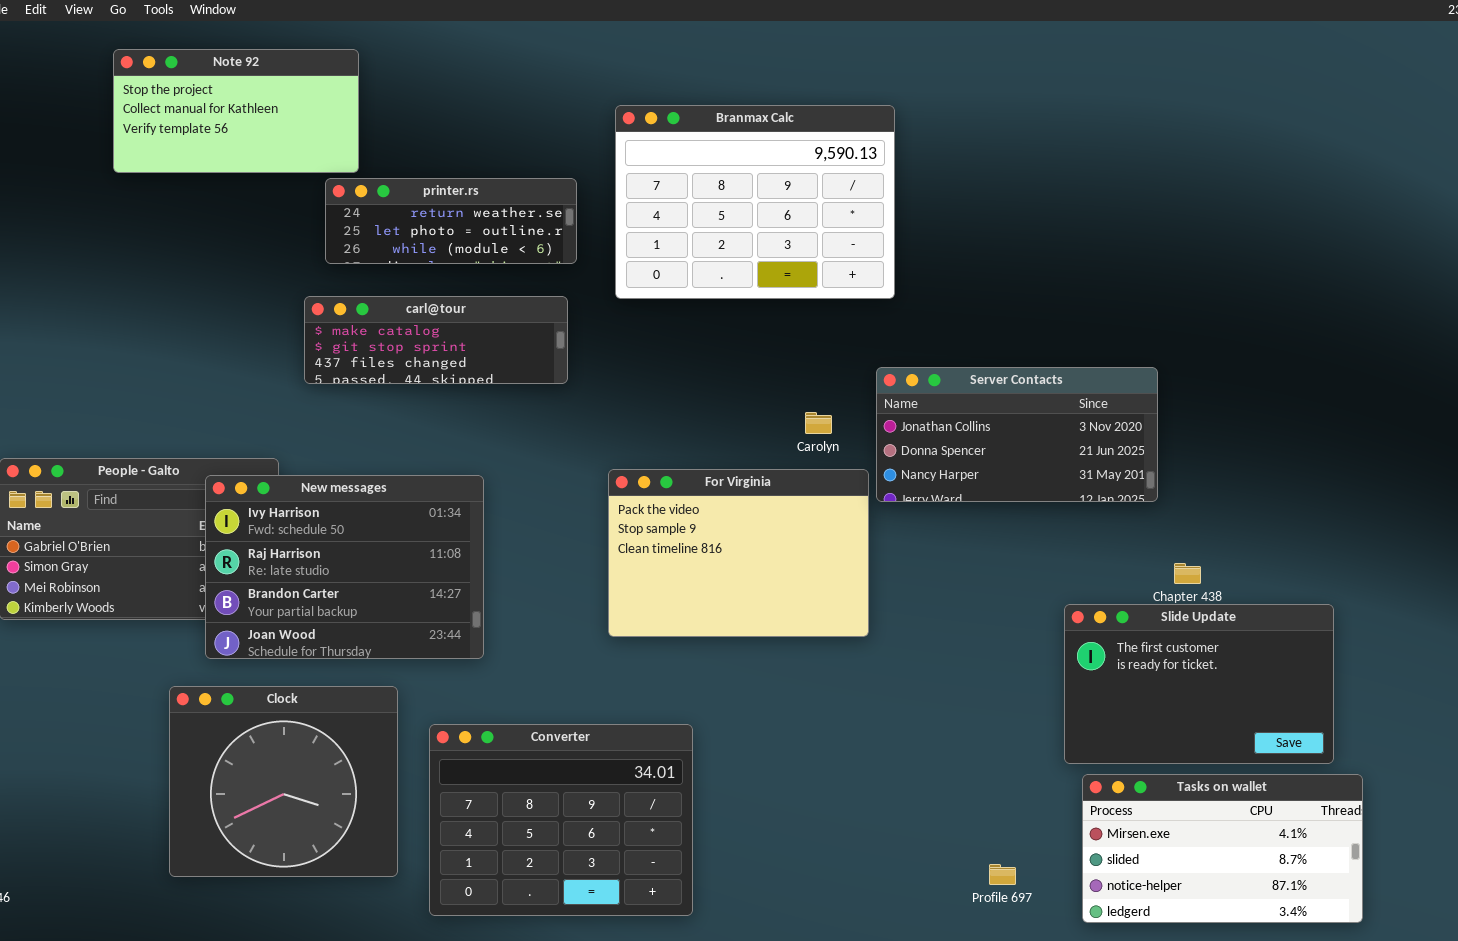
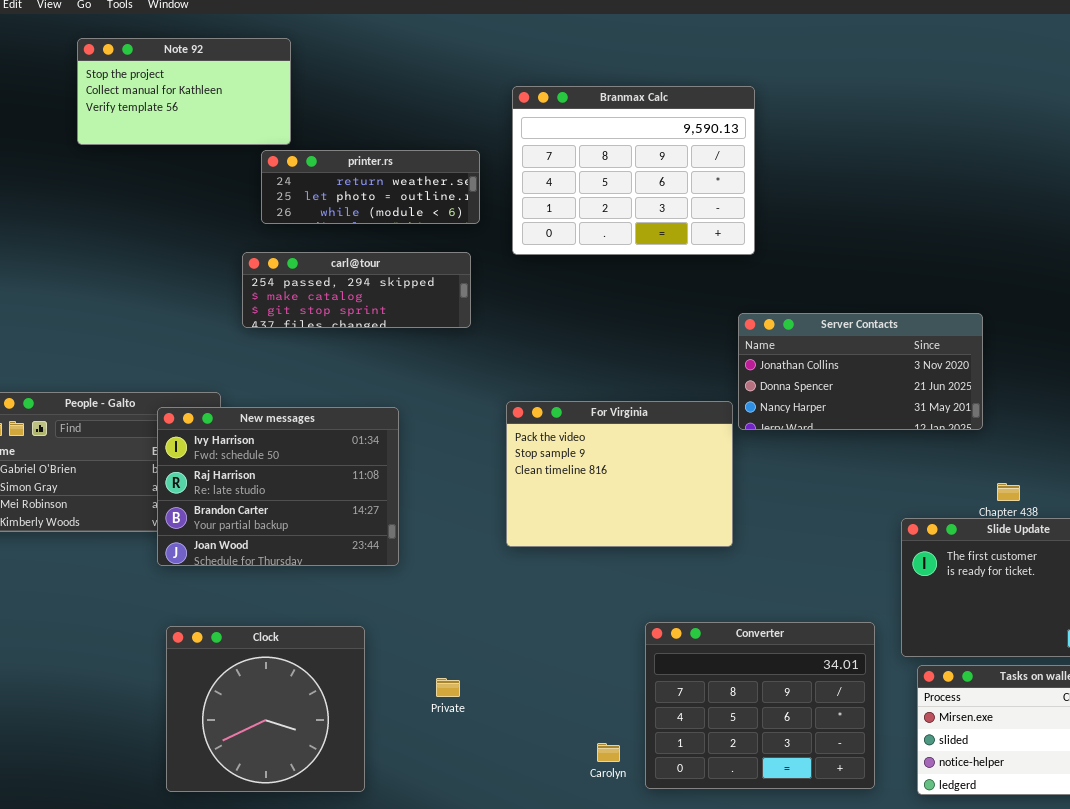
carl@tour: [304,296,568,384] -> [242,252,471,328], scrolled up 1 row
Carolyn: [805,412,832,434] -> [597,743,620,762], moved
Clock: [169,686,398,877] -> [166,626,365,792], moved
Converter: [429,724,693,916] -> [645,622,875,789], moved

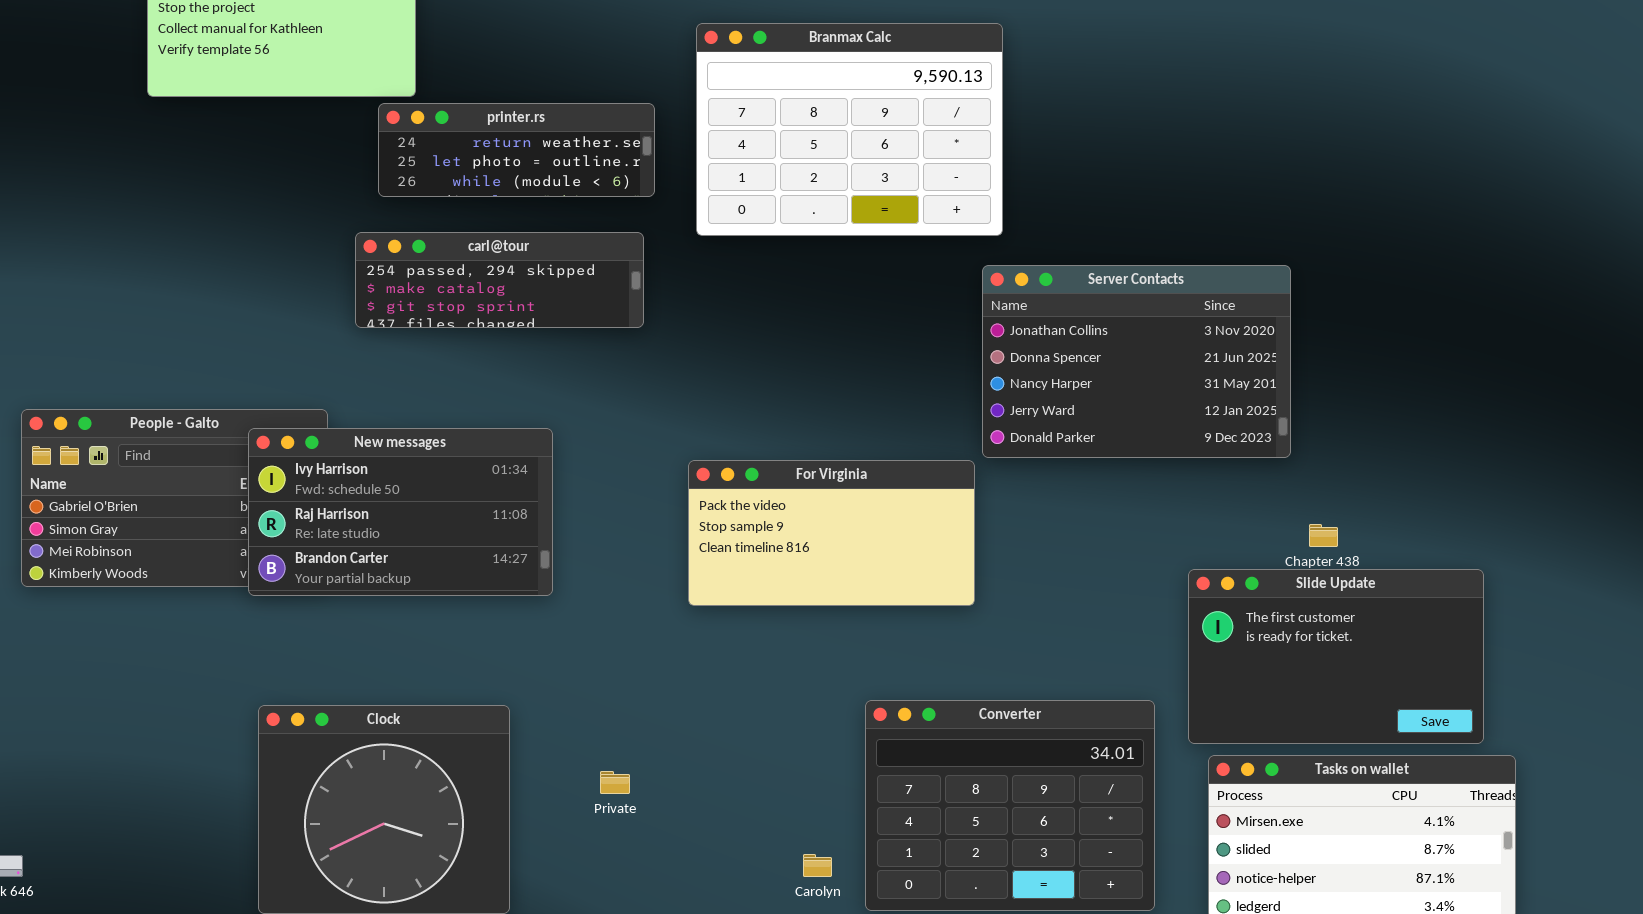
Server Contacts: [738,313,983,430] -> [982,265,1291,458], resized
For Virginia: [506,401,733,547] -> [688,460,975,606], resized
New messages: [157,407,399,566] -> [248,428,553,596], resized

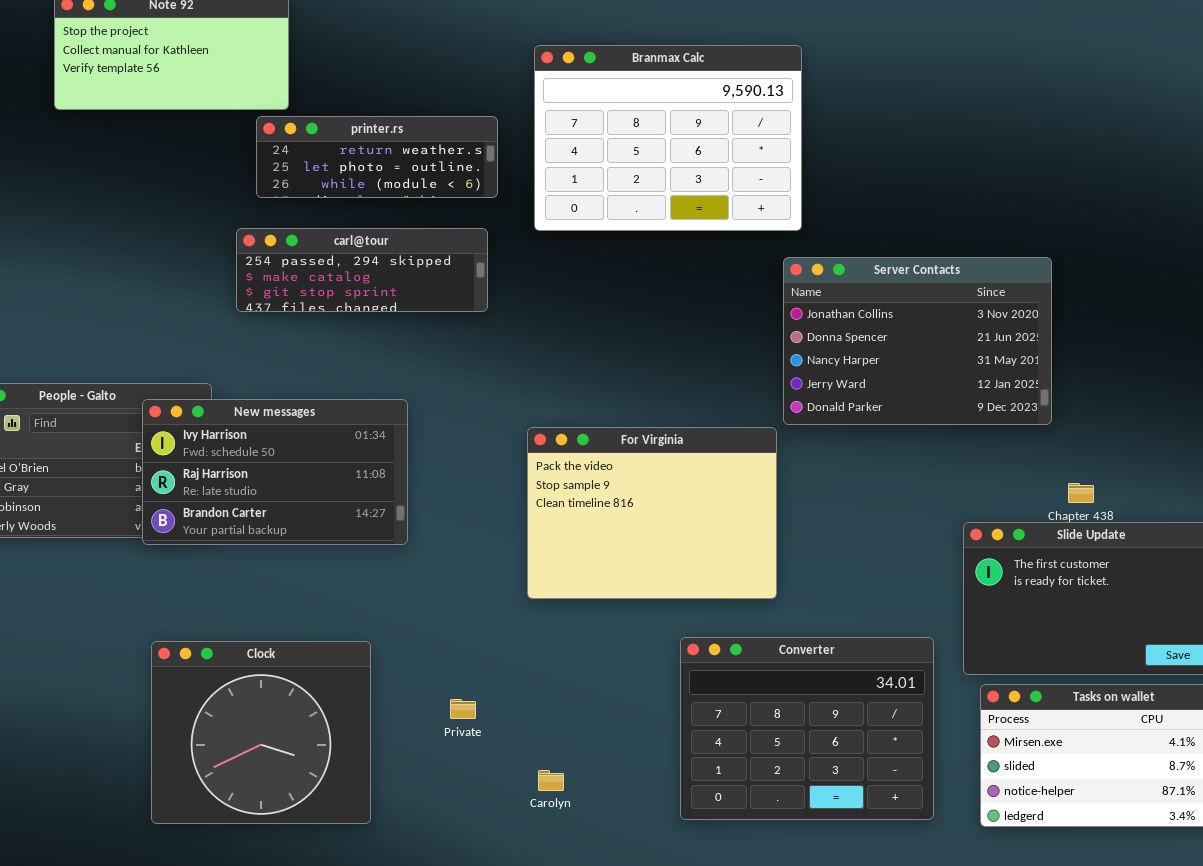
For Virginia: [688,460,975,606] -> [527,427,777,599], resized
Carolyn: [803,854,832,877] -> [538,770,564,791], moved

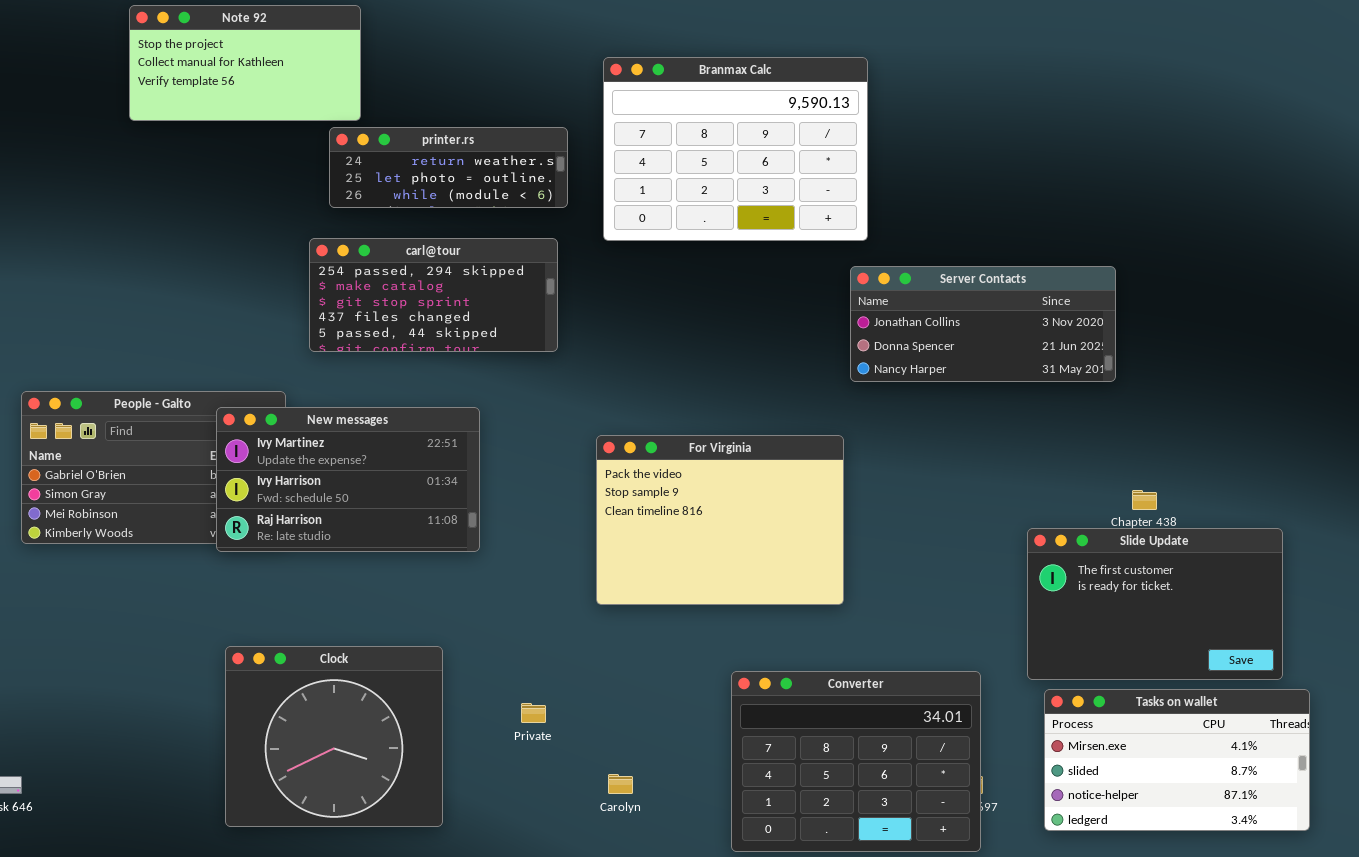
carl@tour: [236,228,488,312] -> [309,238,558,352], resized
Server Contacts: [783,257,1052,425] -> [850,266,1116,382], resized
New messages: [142,399,408,545] -> [216,407,480,552], scrolled up 1 row
Converter: [680,637,934,820] -> [731,671,981,852], moved

